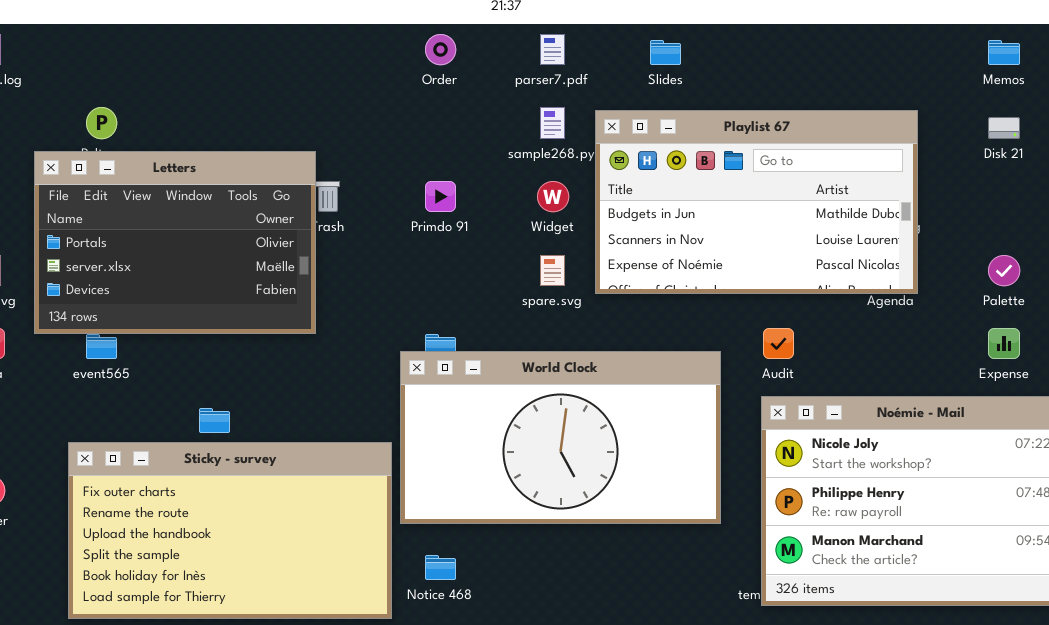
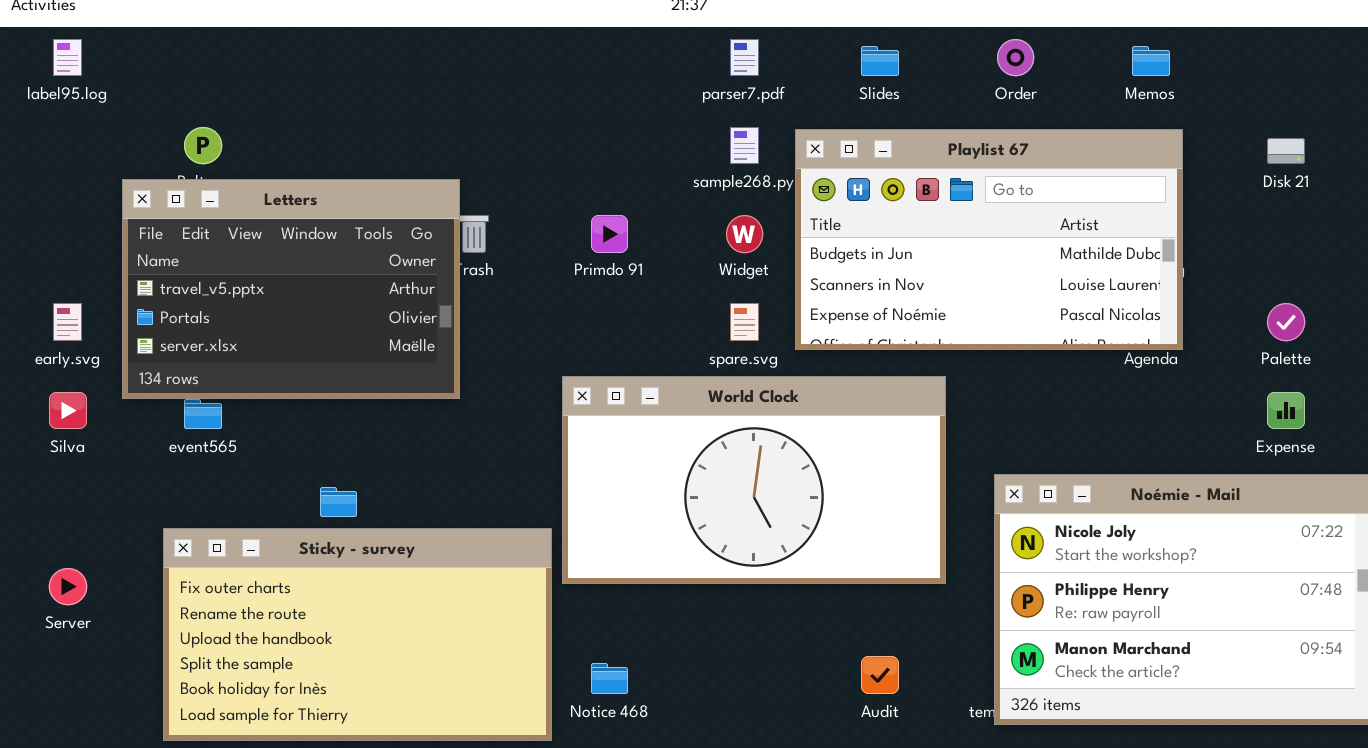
Order: [425,34,456,65] -> [997,39,1034,76], moved
Memos: [988,40,1020,65] -> [1132,46,1170,76], moved
Letters: [34,151,316,334] -> [122,179,460,399], scrolled up 1 row
Audit: [763,328,794,359] -> [861,656,899,694], moved
World Clock: [400,351,721,524] -> [562,376,946,584], moved

